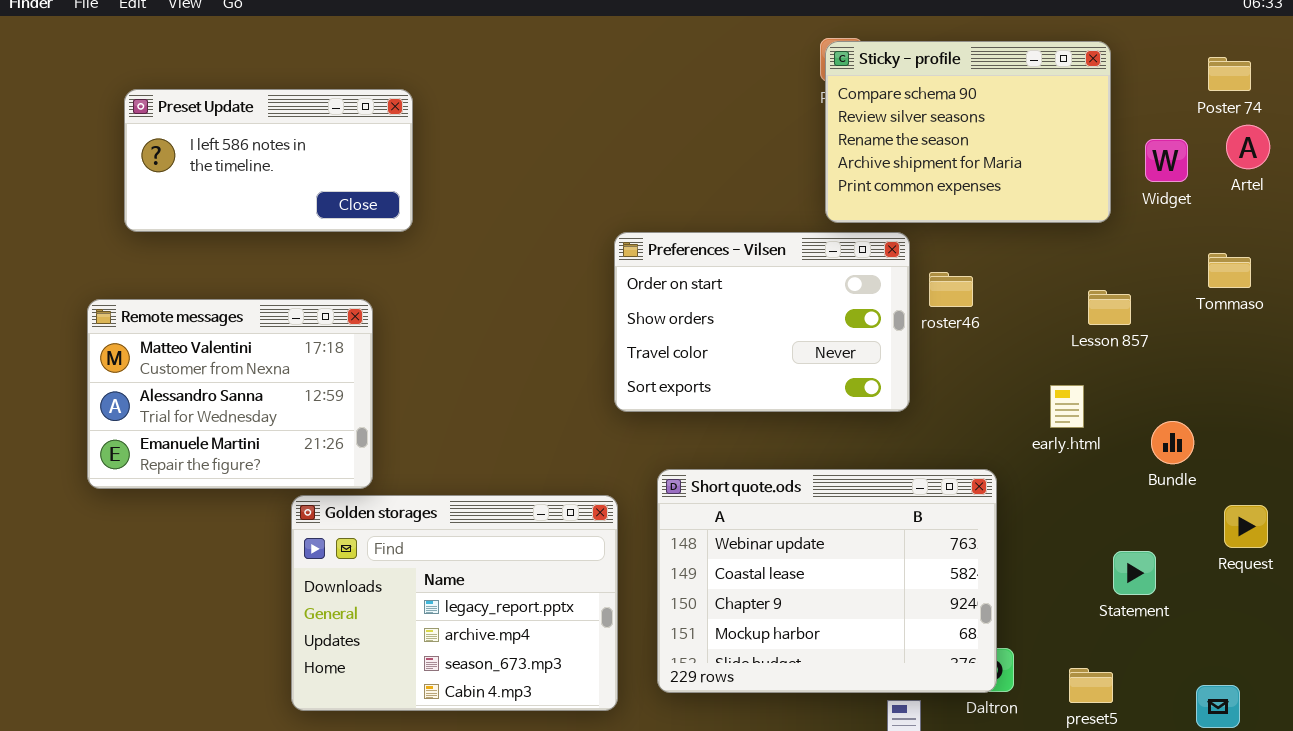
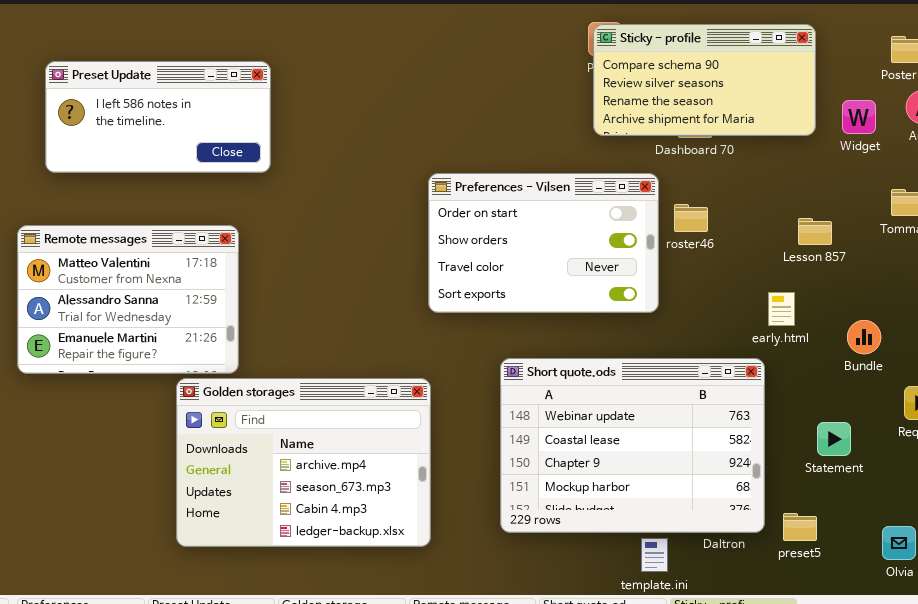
Sticky - profile: [825,41,1111,223] -> [593,24,816,136], resized
Short quote.ods: [657,469,997,693] -> [500,358,765,533], moved
Golden storages: [291,495,618,711] -> [176,378,431,547], scrolled down 1 row

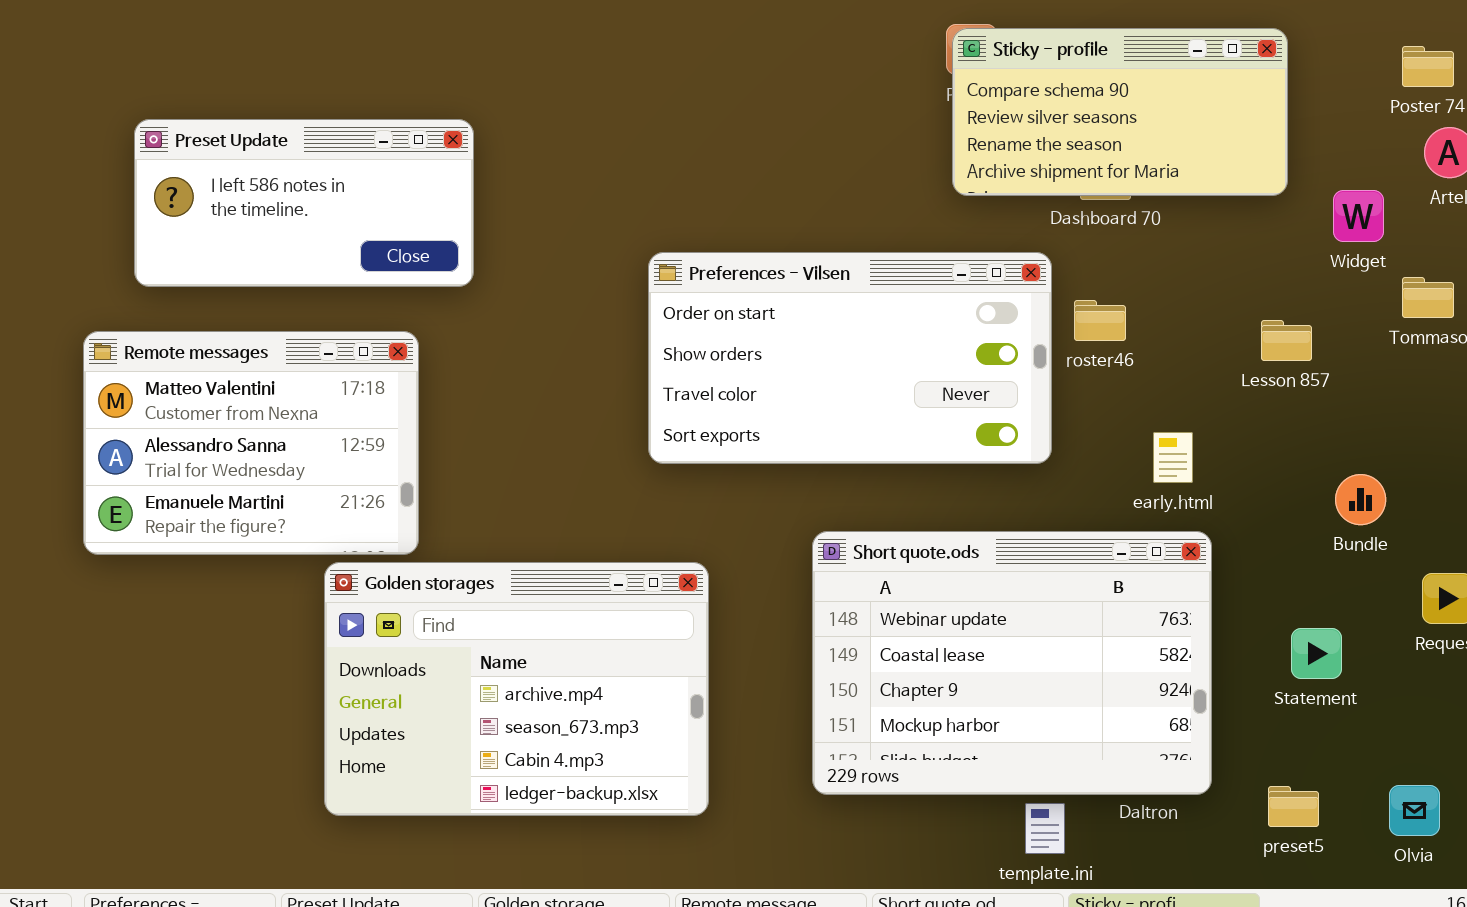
Preset Update: [45,61,271,173] -> [134,119,474,287], moved
Widget: [842,100,876,134] -> [1333,190,1384,242], moved
Preferences - Vilsen: [428,173,659,313] -> [648,252,1052,464], resized
early.html: [768,292,795,326] -> [1153,432,1193,483], moved
preset5: [783,513,817,541] -> [1268,786,1319,827], moved

